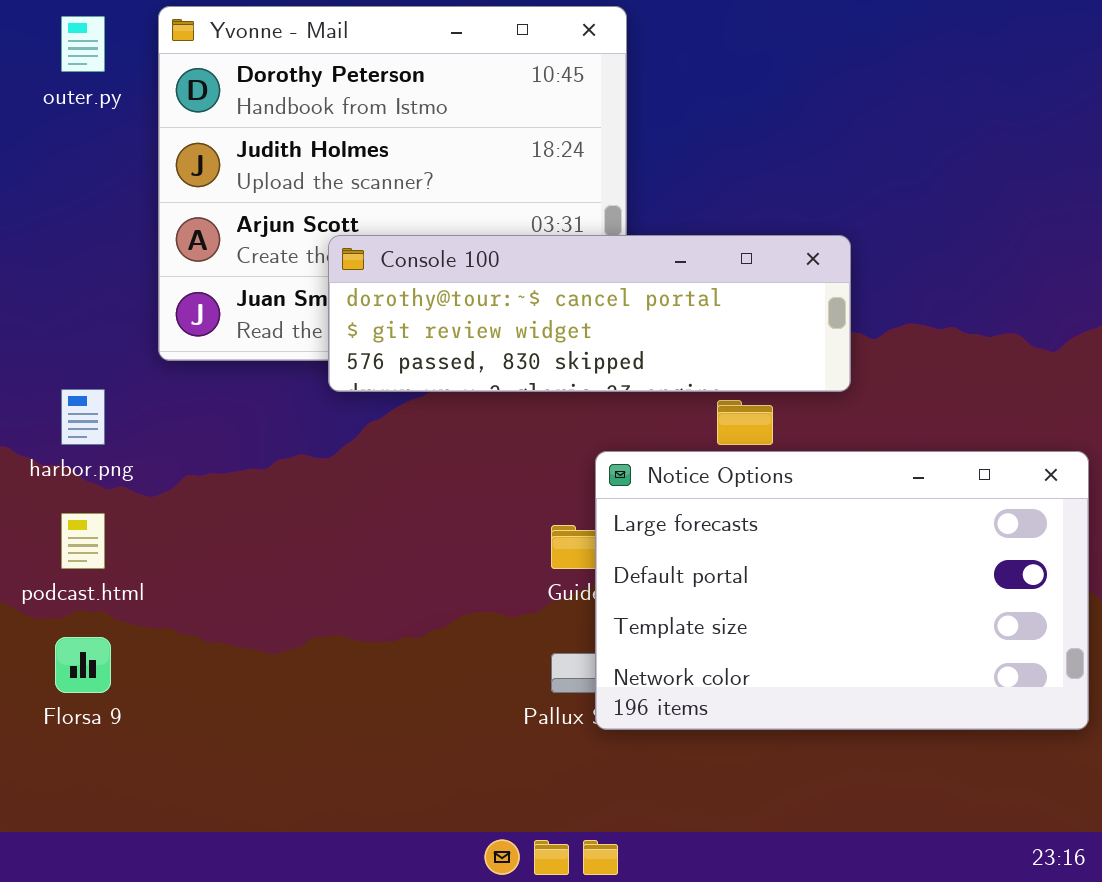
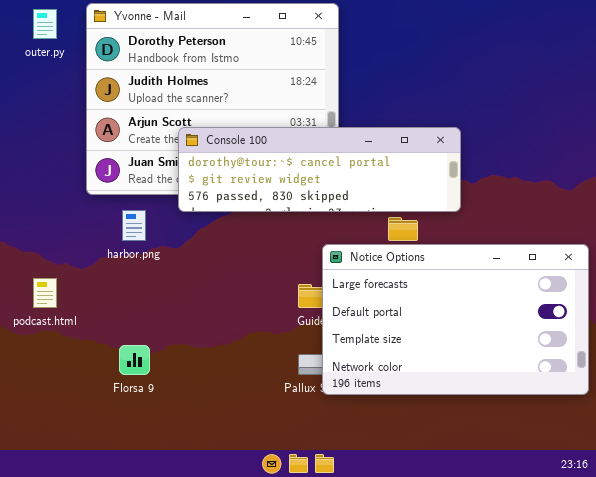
harbor.png: [61,389,105,445] -> [122,210,146,241], moved
Florsa 9: [55,637,111,693] -> [119,345,150,375], moved

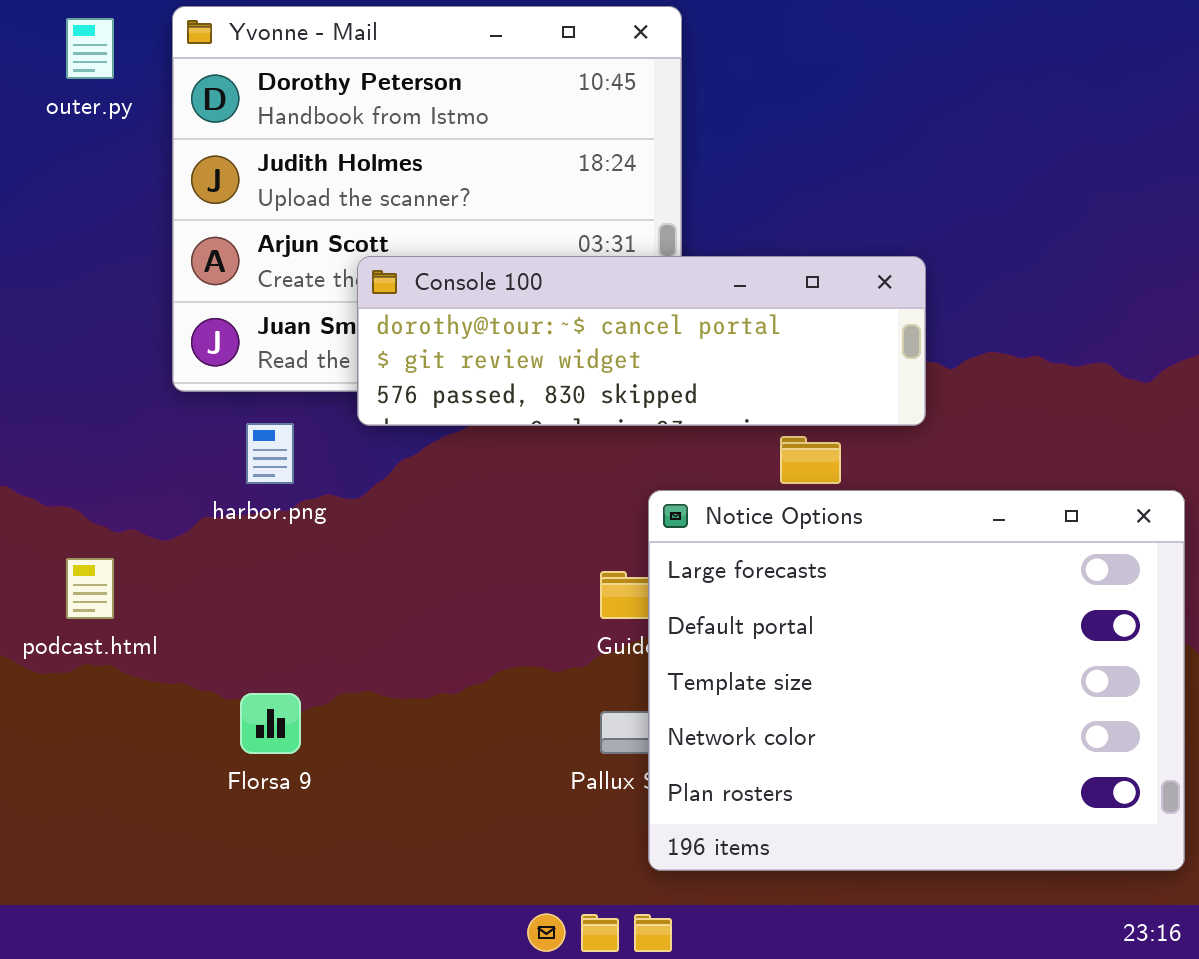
Notice Options: [322,244,589,395] -> [648,490,1185,871], resized

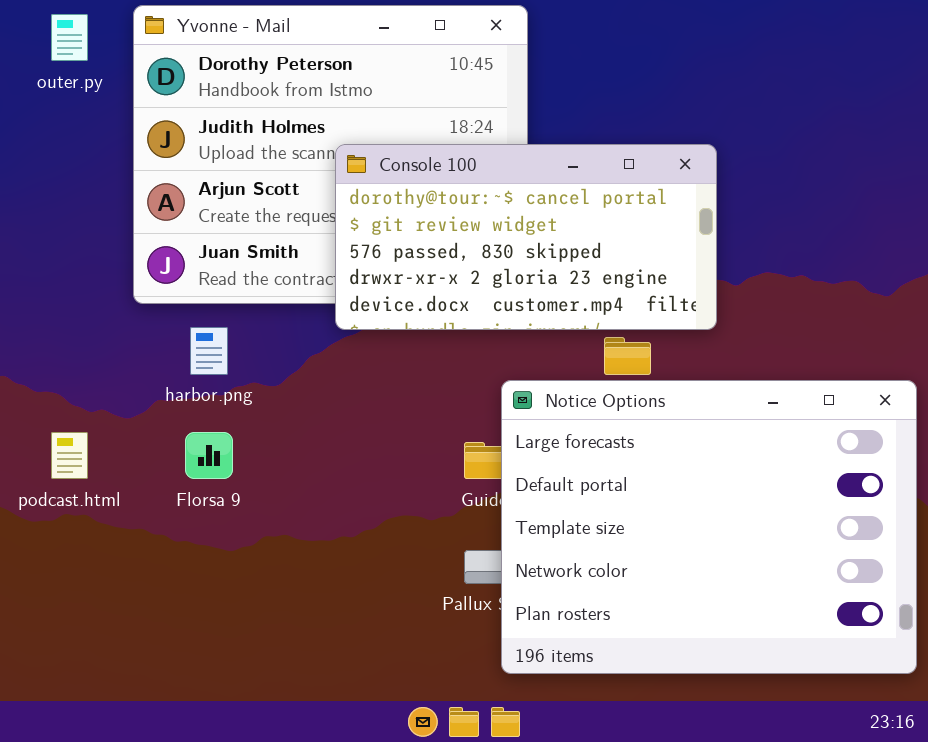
Console 100: [357,256,926,426] -> [335,144,717,330], resized
Florsa 9: [240,693,301,754] -> [185,432,233,479], moved

